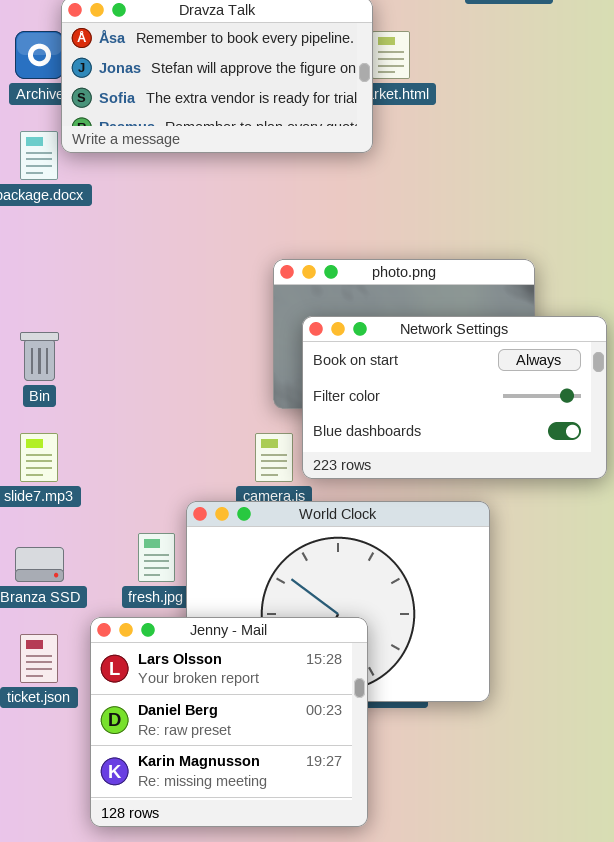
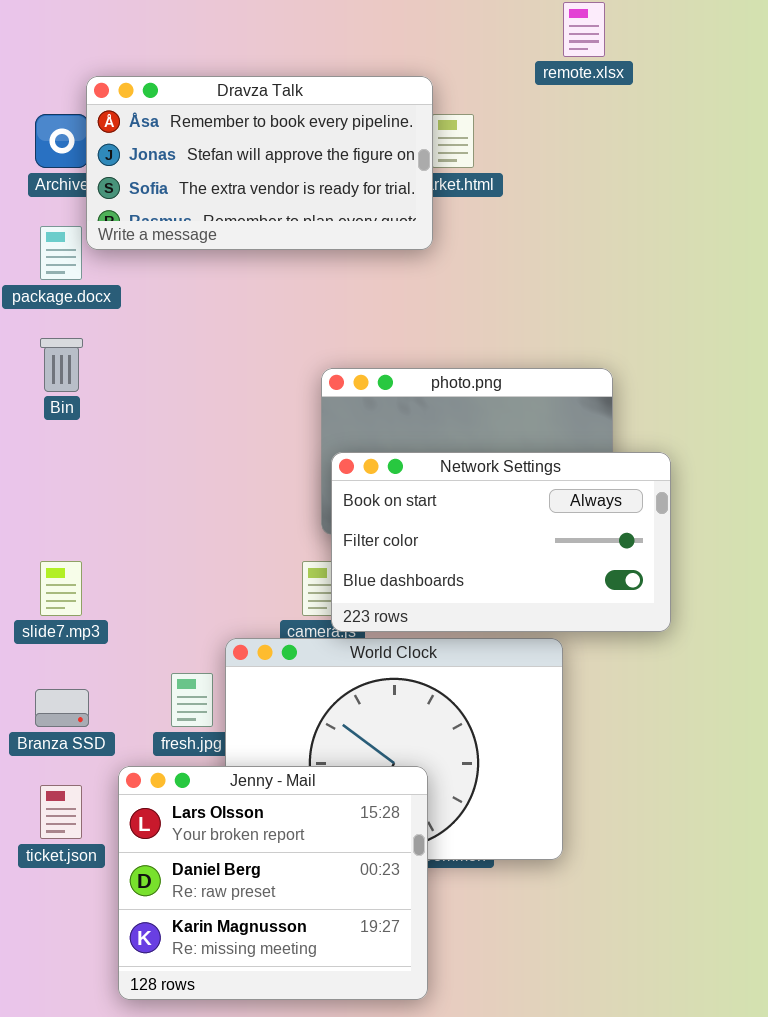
Network Settings: [302,316,607,479] -> [331,452,671,632], moved
Bin: [20,332,59,381] -> [40,338,83,392], moved

